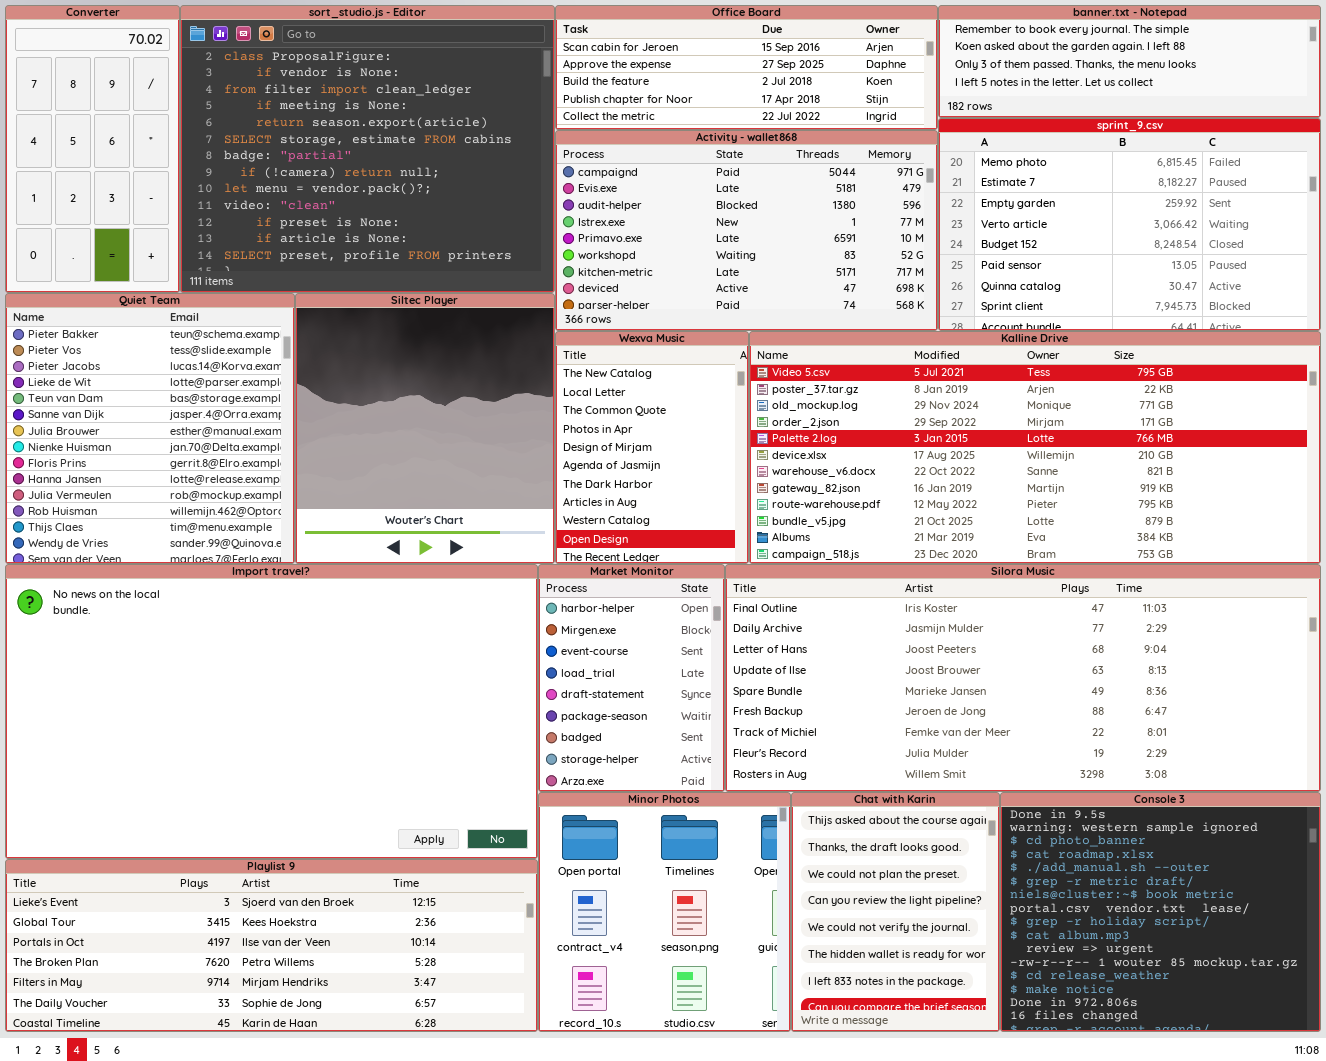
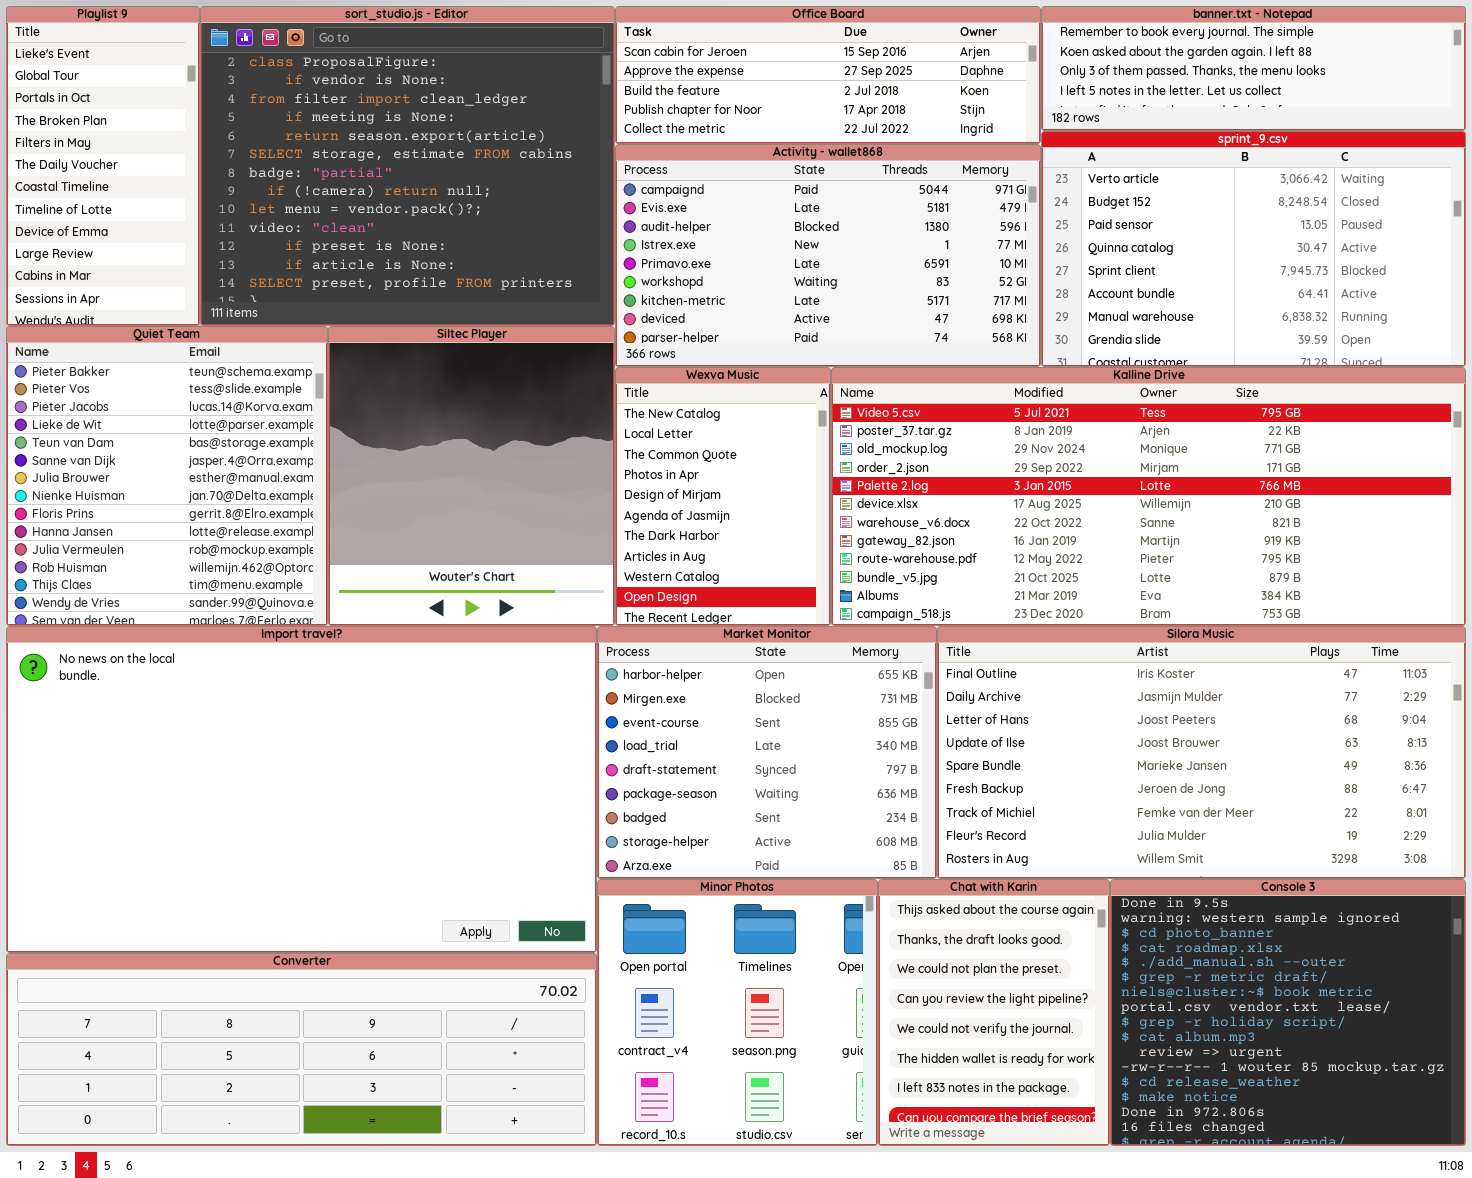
Converter: [5,5,180,293] -> [6,953,597,1146], moved, resized
sprint_9.csv: [938,118,1321,331] -> [1041,131,1466,367], scrolled down 3 rows
Market Monitor: [538,564,725,792] -> [597,626,937,879], resized
Silora Music: [725,564,1321,792] -> [937,626,1466,879], resized
Playlist 9: [5,859,538,1032] -> [6,6,200,326], moved, resized

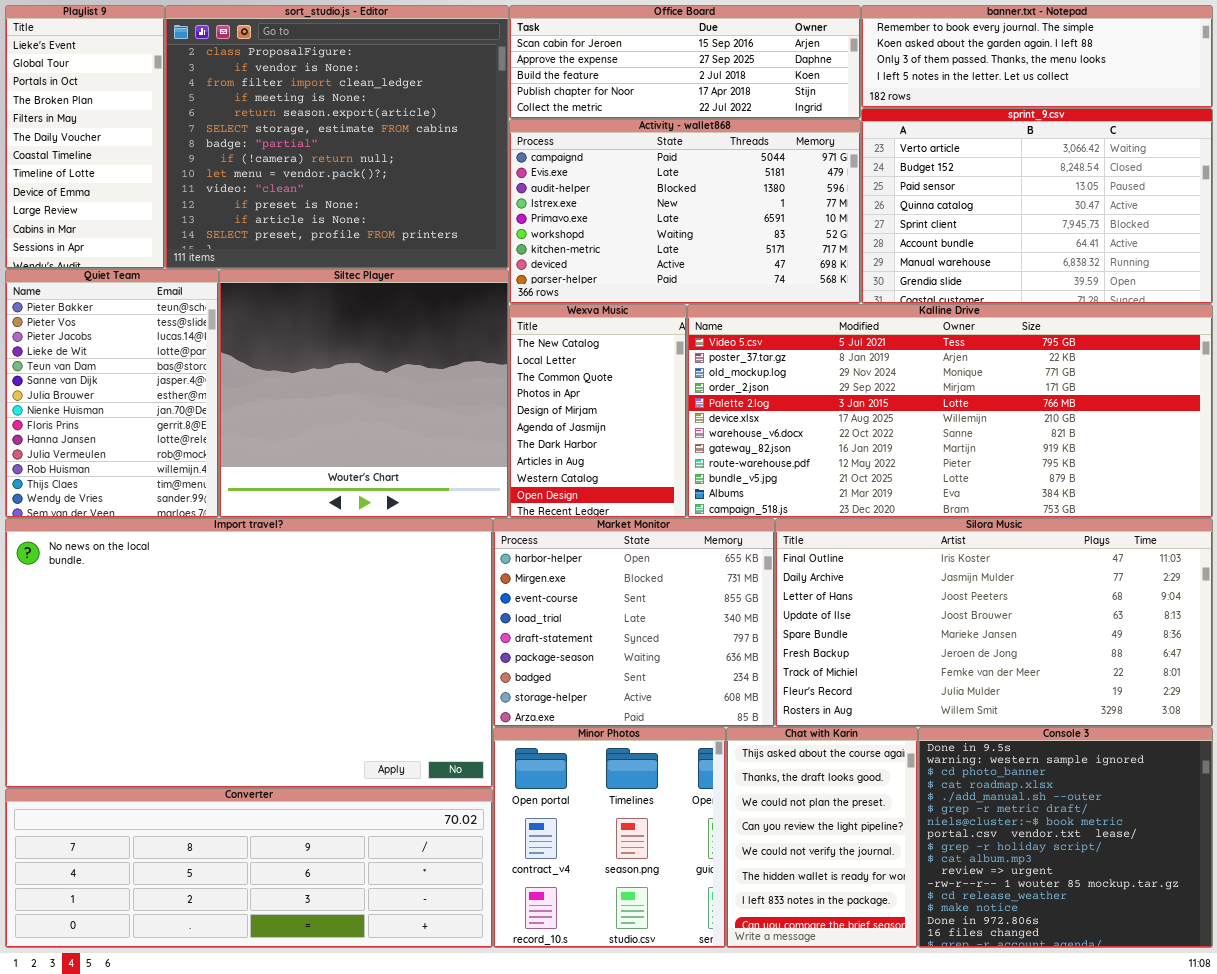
Quiet Team: [6,326,328,626] -> [5,269,219,518], resized
Siltec Player: [328,326,615,626] -> [219,269,509,518], resized

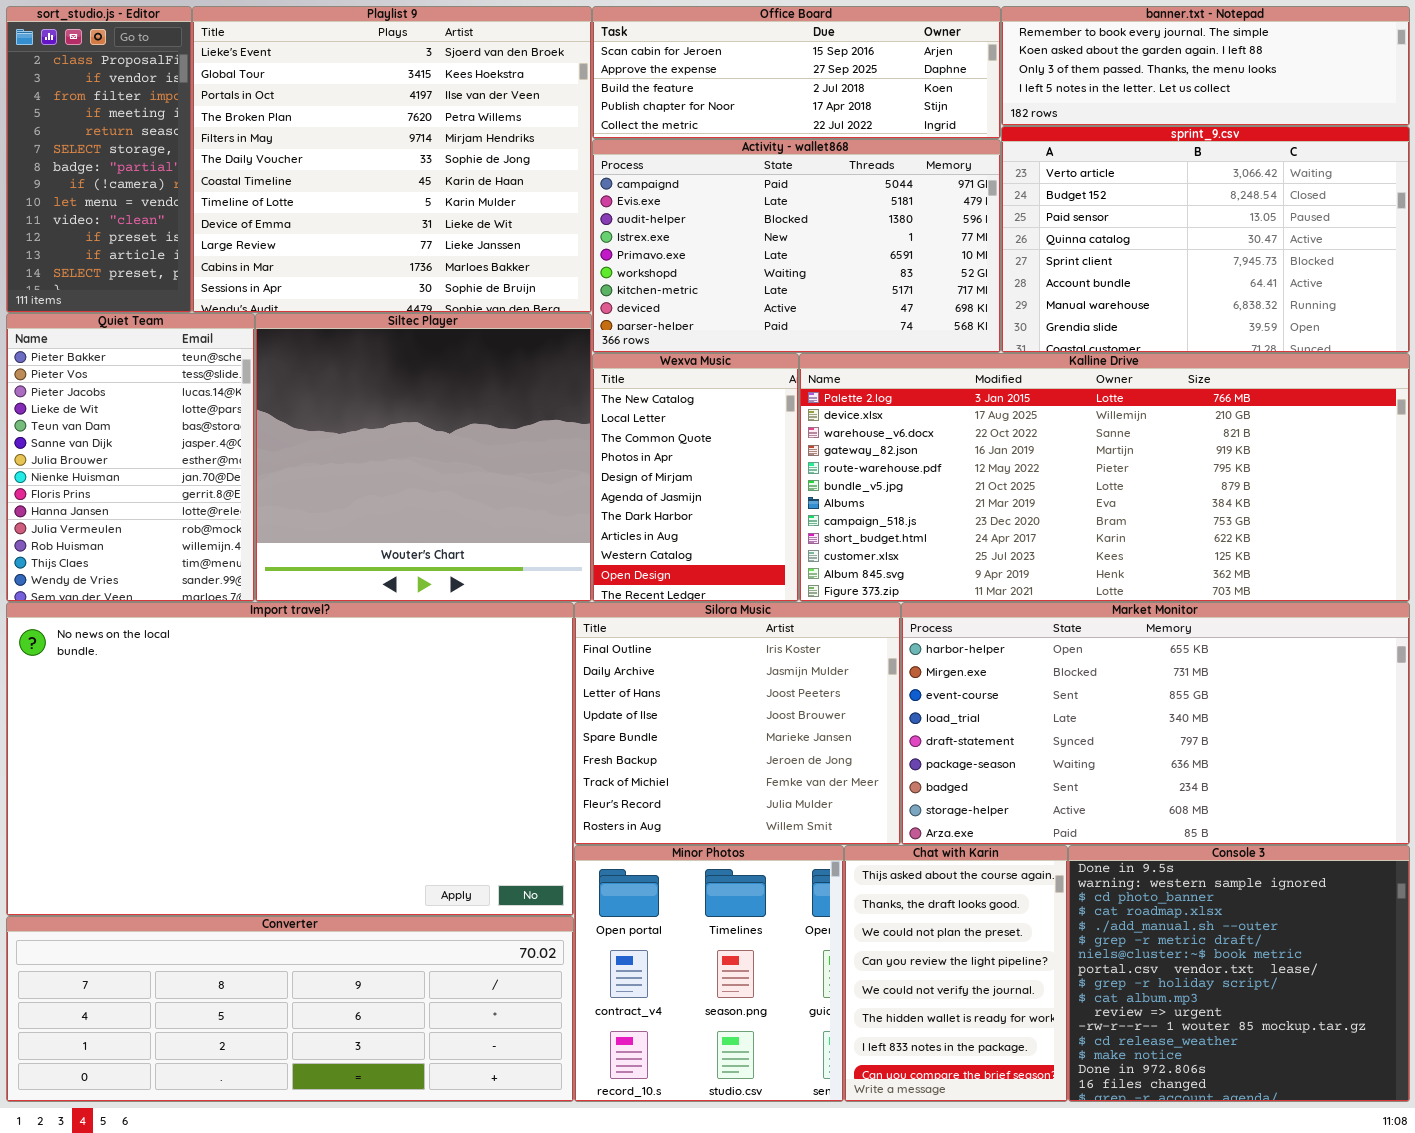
Playlist 9: [5,5,165,269] -> [192,6,592,313], moved, resized
sort_studio.js - Editor: [165,5,509,269] -> [6,6,192,313], moved, resized
Kalline Drive: [687,304,1213,518] -> [799,353,1410,602], scrolled down 4 rows
Market Monitor: [493,518,775,727] -> [901,602,1410,845], moved, resized
Silora Music: [775,518,1213,727] -> [574,602,901,845], moved, resized

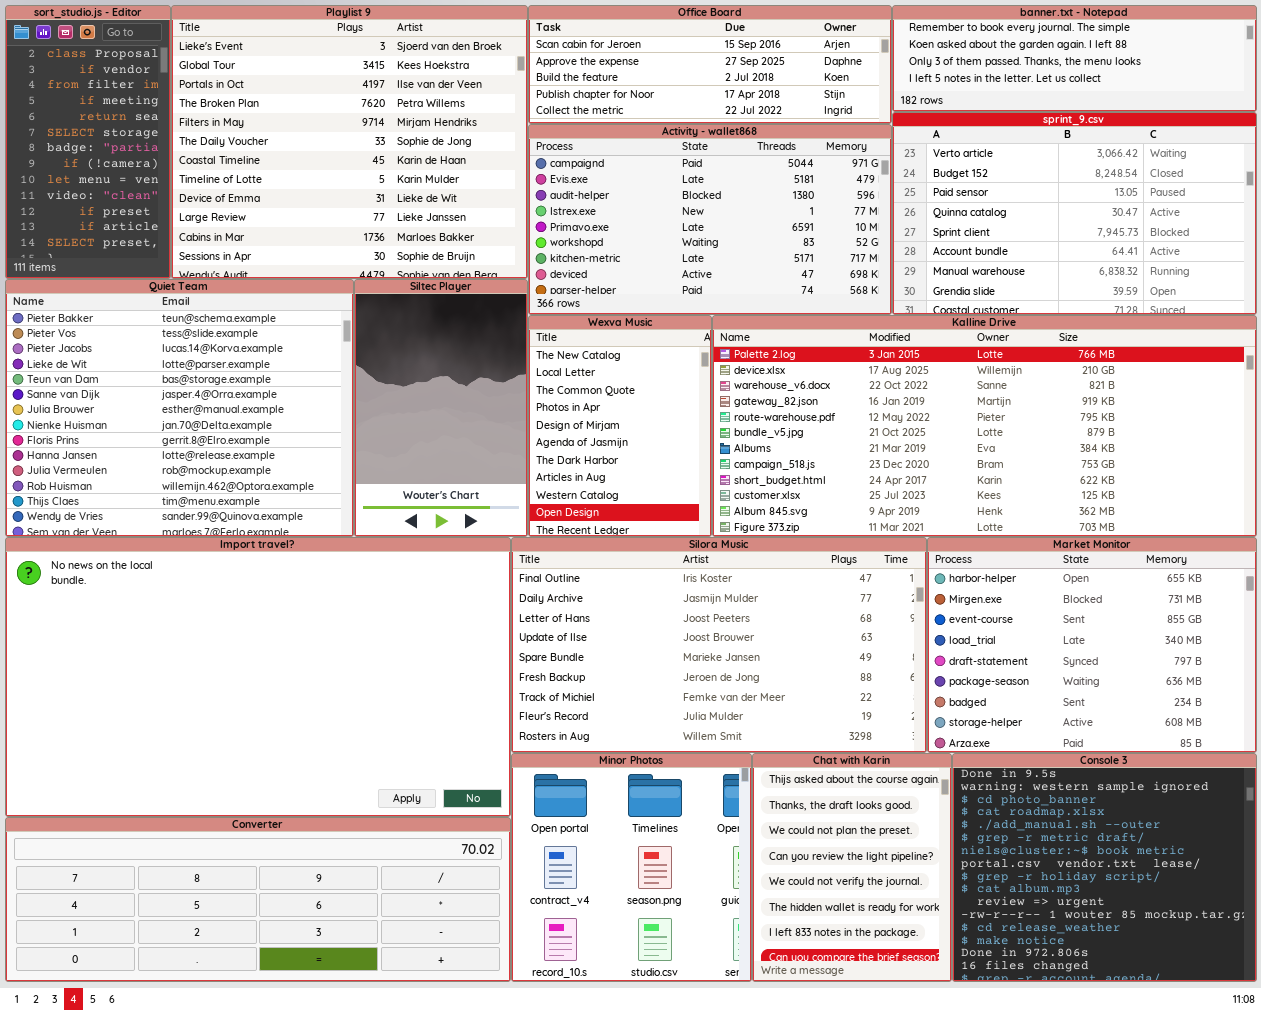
Quiet Team: [6,313,255,602] -> [5,279,354,537], resized
Siltec Player: [255,313,592,602] -> [354,279,528,537], resized
Silora Music: [574,602,901,845] -> [511,537,927,753], resized
Market Monitor: [901,602,1410,845] -> [927,537,1257,753], resized

